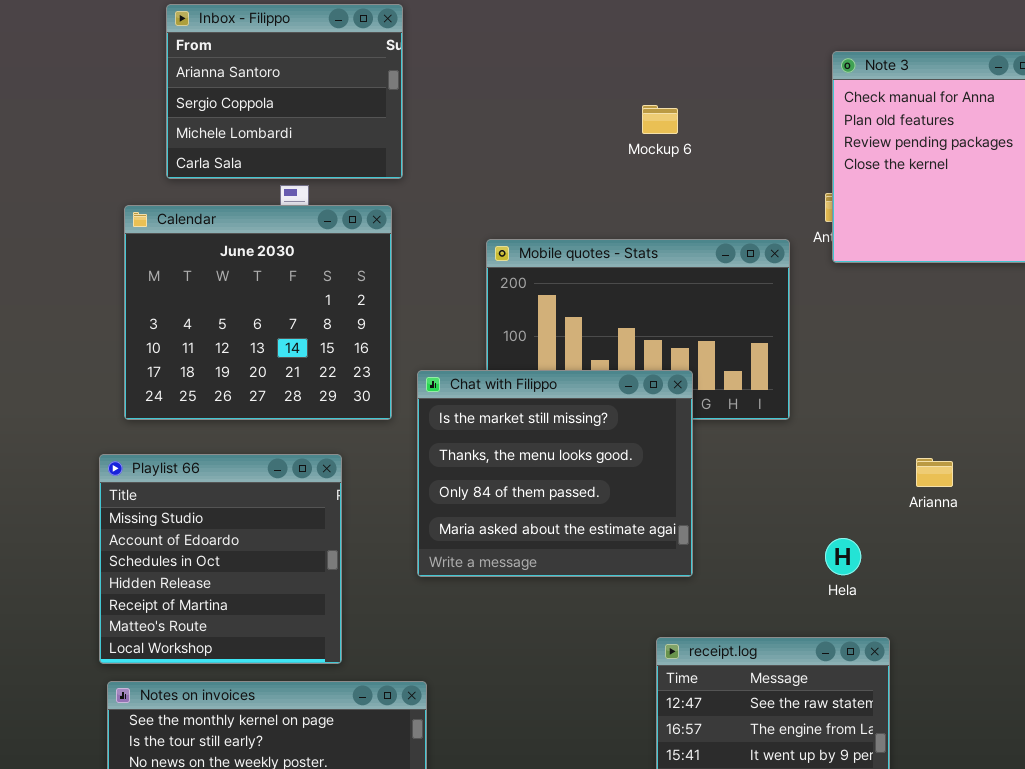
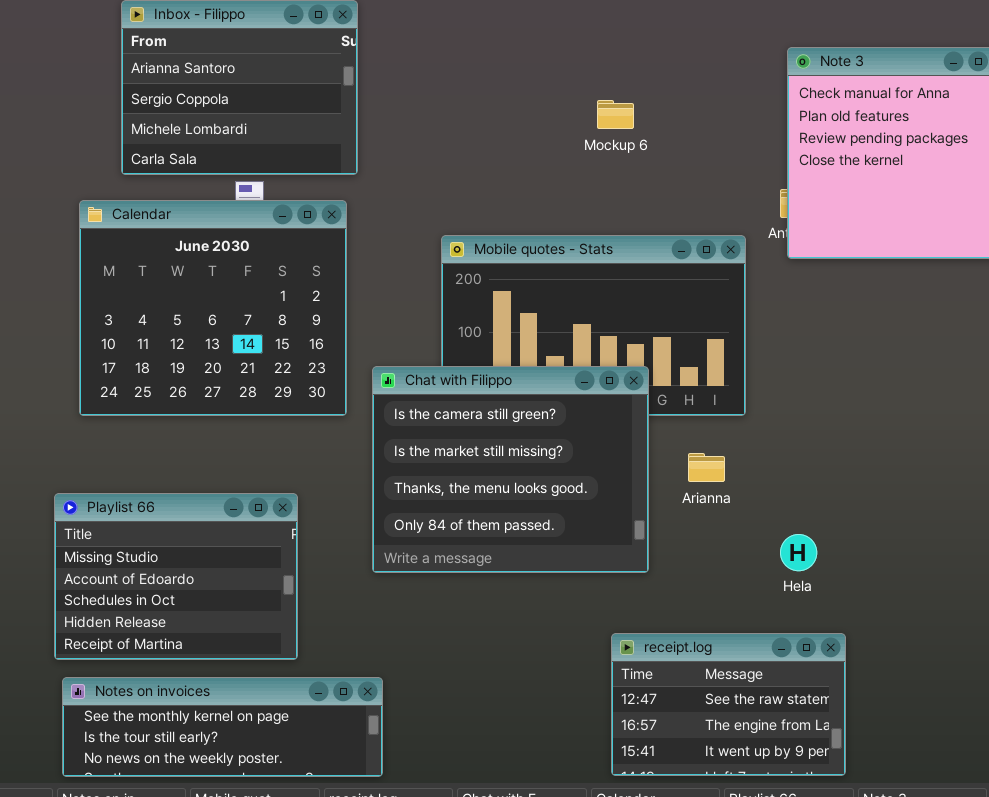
Chat with Filippo: [417,370,693,577] -> [372,366,649,573], scrolled up 1 row
Playlist 66: [99,454,342,664] -> [54,493,298,660], resized
Arianna: [916,458,953,487] -> [688,453,725,482], moved

